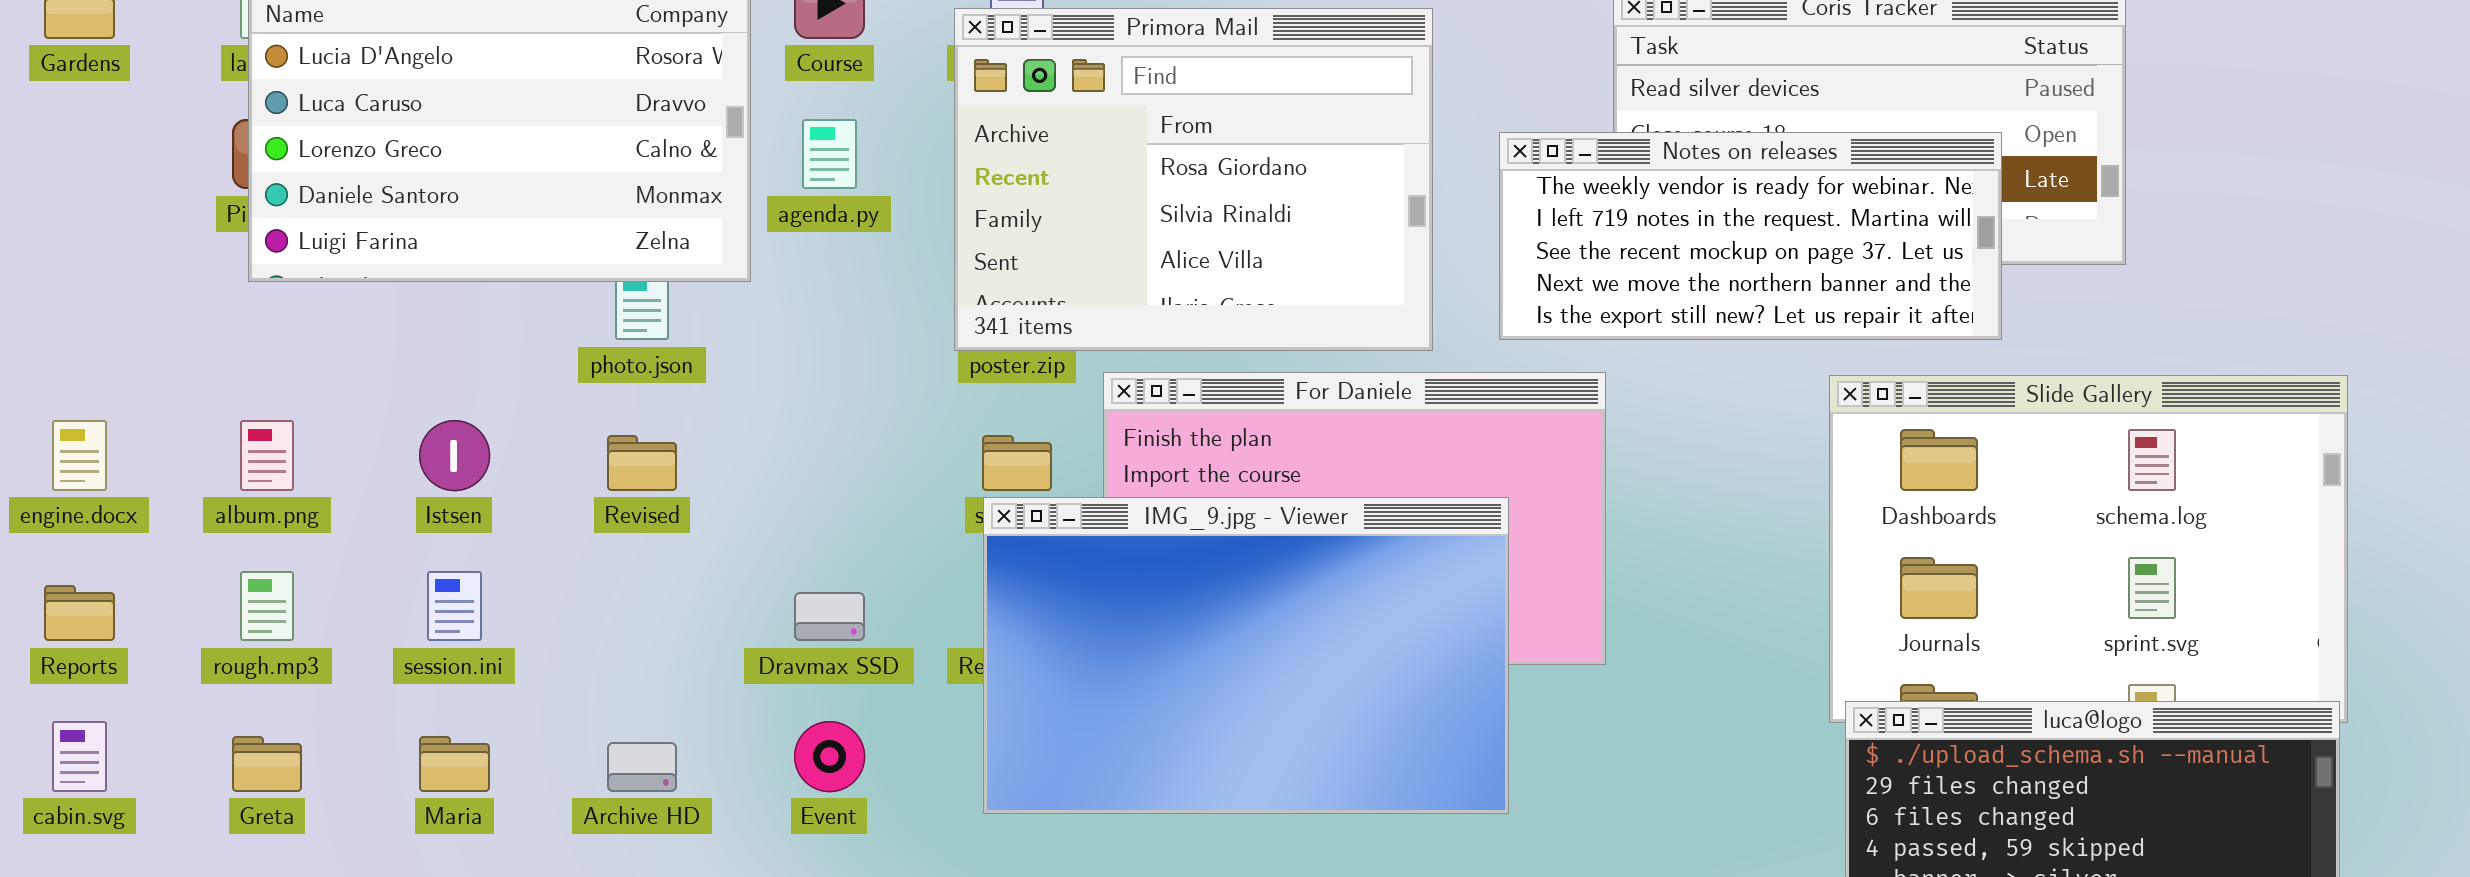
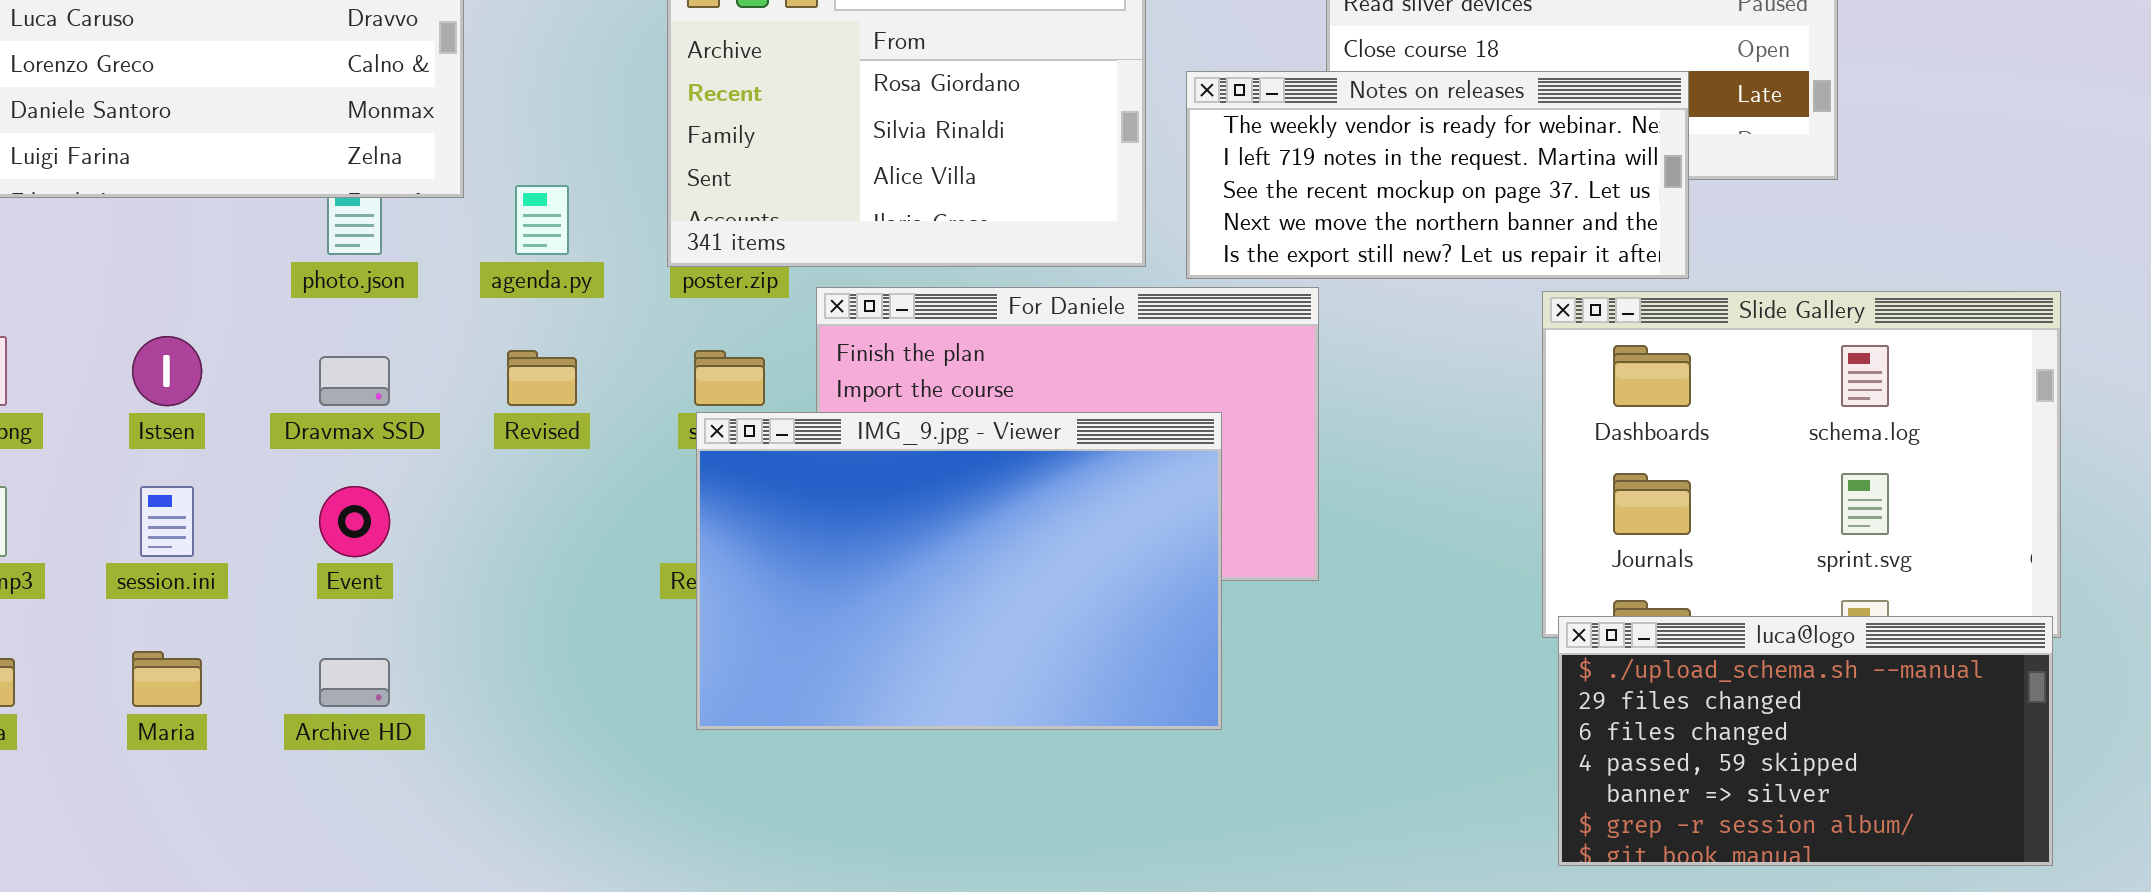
agenda.py: [802,119,857,189] -> [515,185,569,255], moved
Notes on releases: [1499,132,2002,340] -> [1186,71,1689,279], moved
Revised: [607,435,677,491] -> [507,350,577,406], moved
Dravmax SSD: [794,592,865,641] -> [319,356,390,406], moved
Event: [794,721,865,792] -> [319,486,390,557], moved

